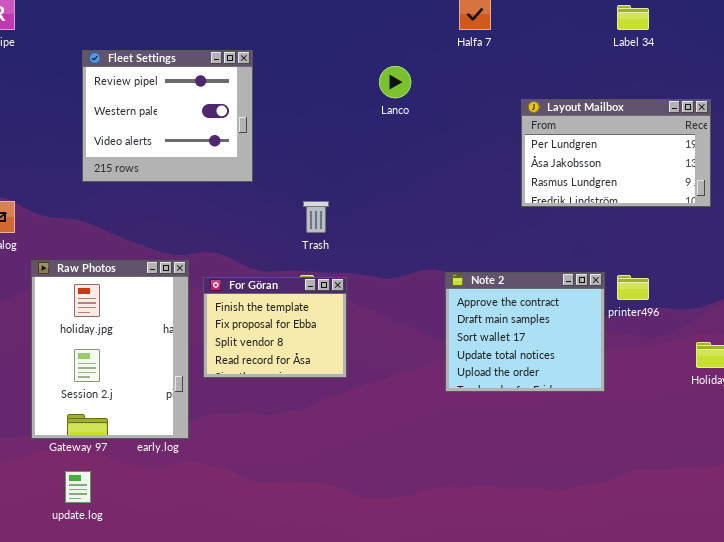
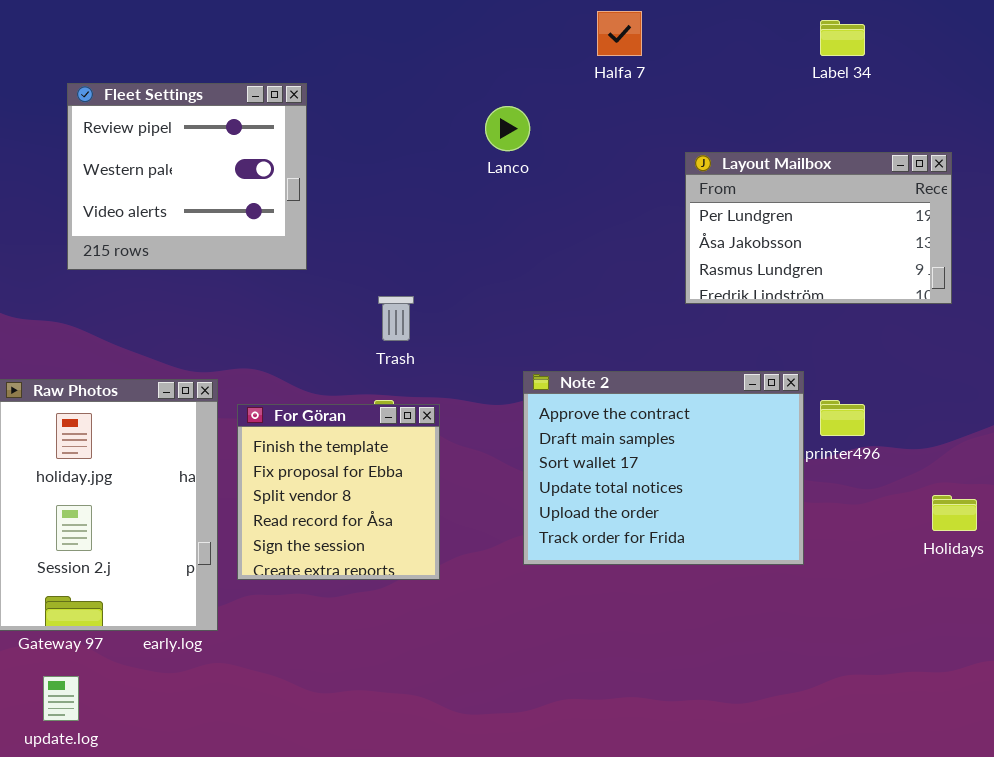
Note 2: [445,272,605,392] -> [523,371,804,565], resized
For Göran: [203,277,347,378] -> [237,404,440,580], resized

